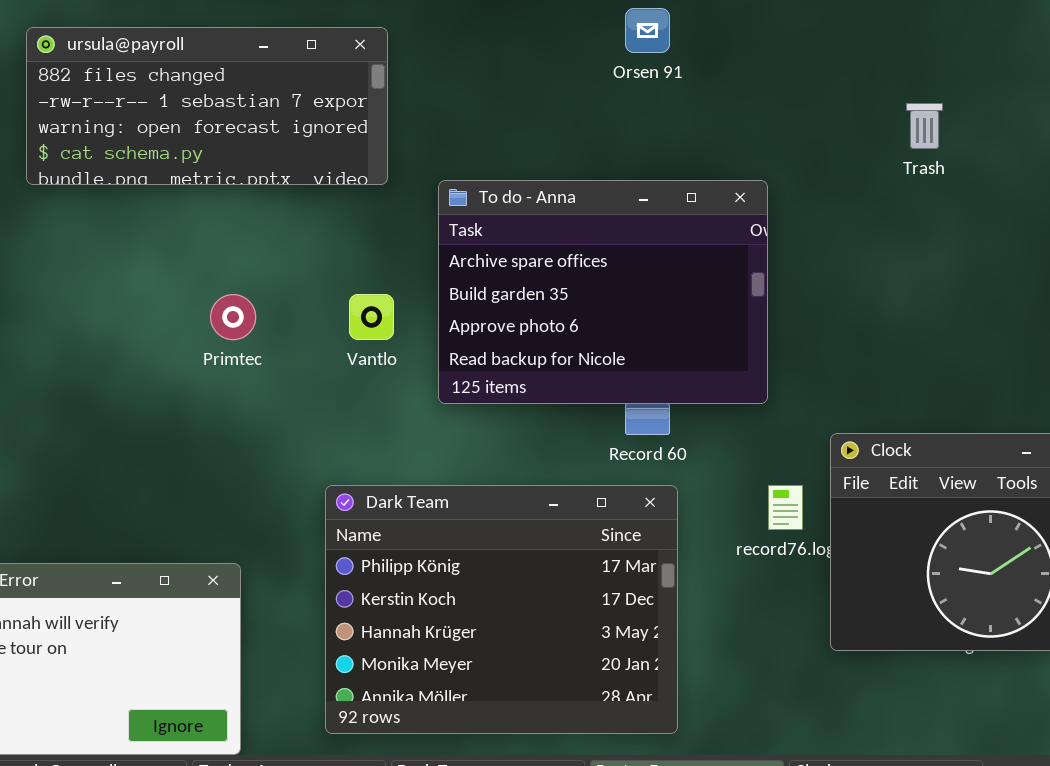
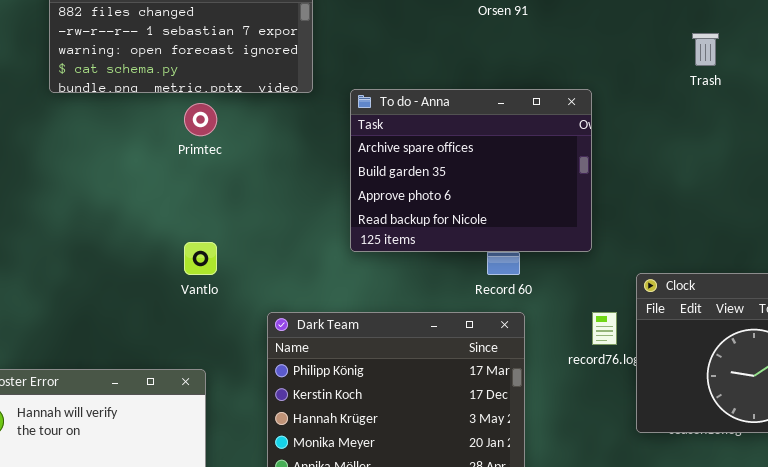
Primtec: [210,294,256,340] -> [184,103,217,136], moved
Vantlo: [349,294,394,340] -> [184,242,217,275], moved

